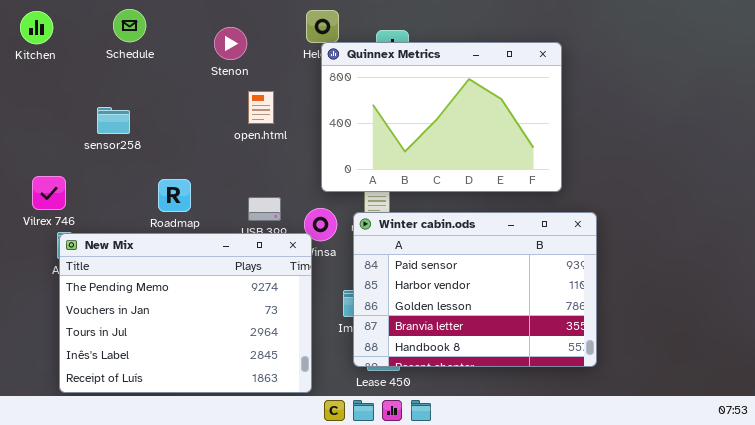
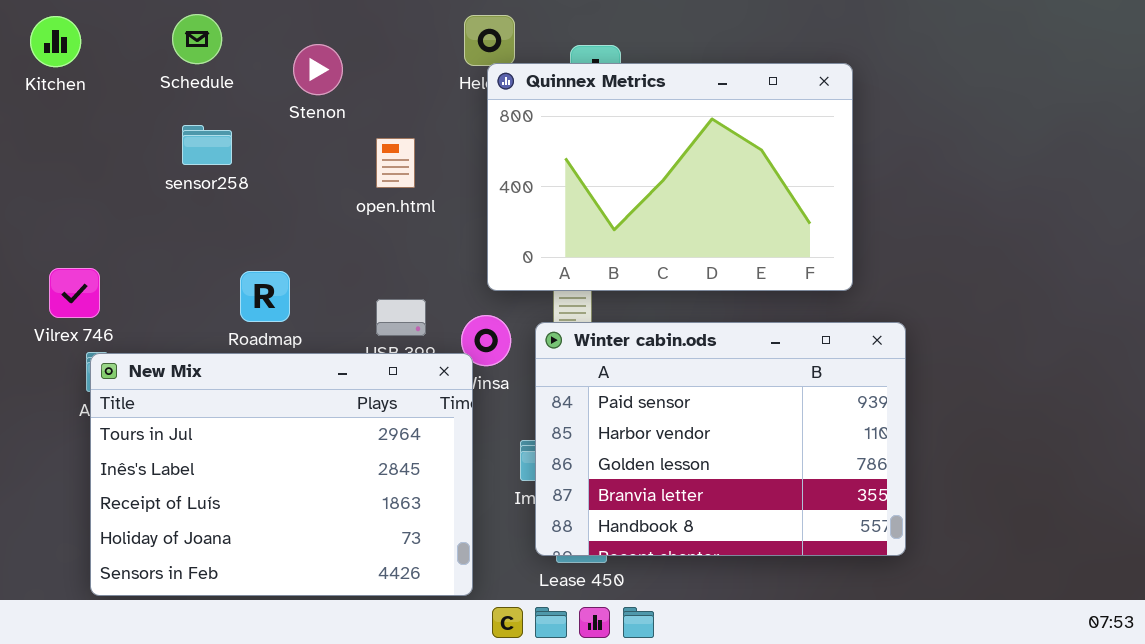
Stenon: [214,27,247,60] -> [293,44,343,95], moved
sensor258: [97,107,130,134] -> [182,125,232,165], moved
New Mix: [59,233,312,393] -> [90,353,473,596], scrolled down 2 rows

